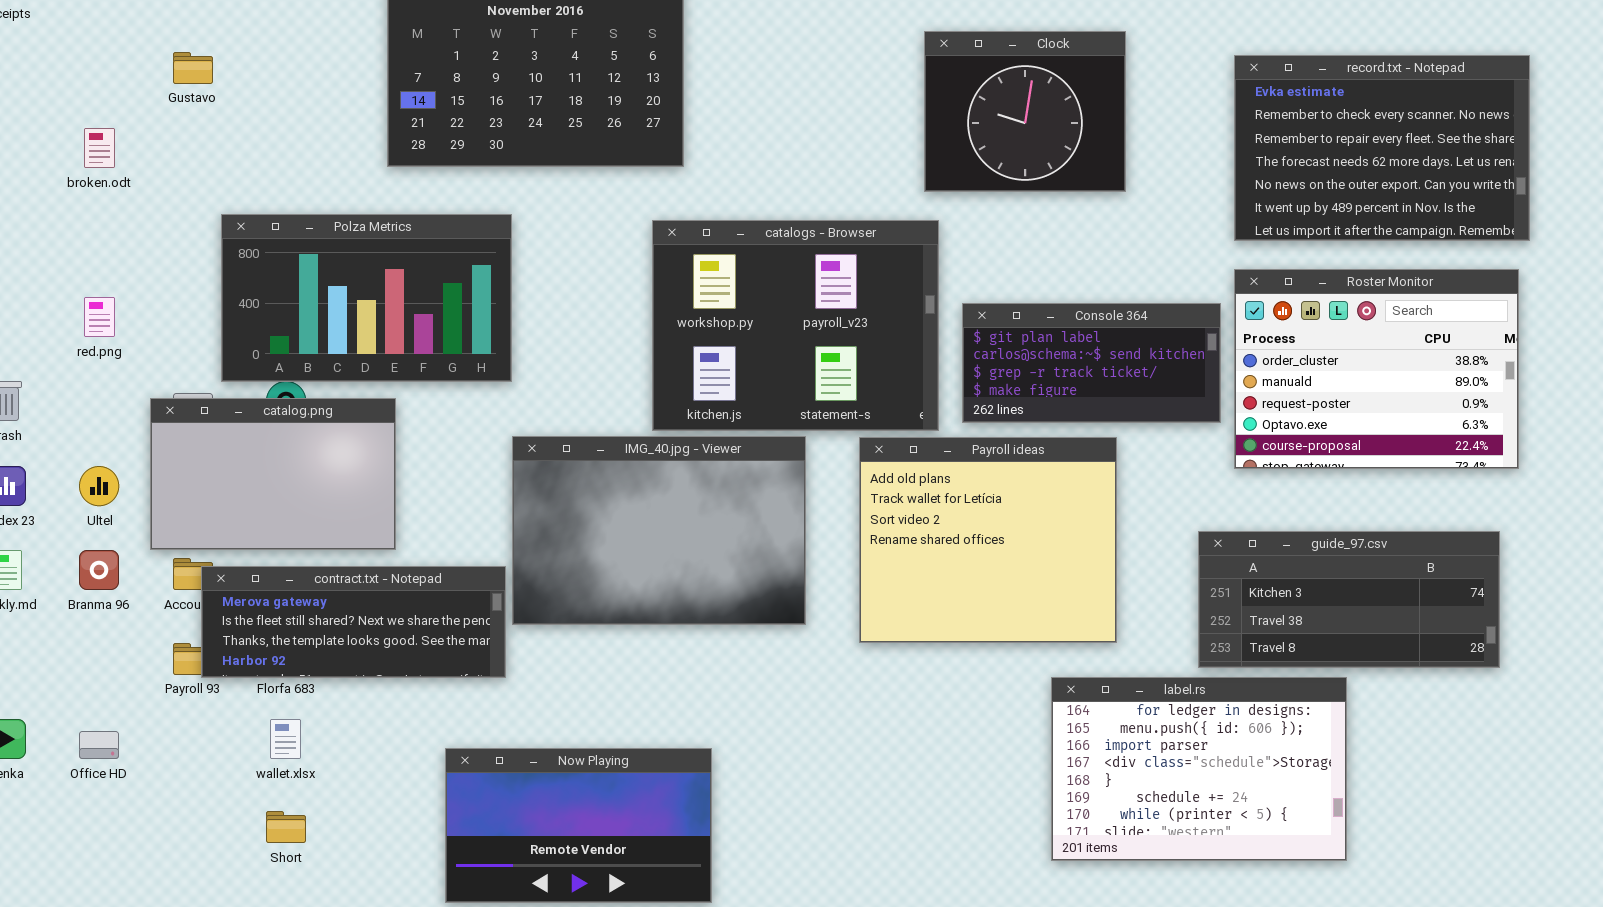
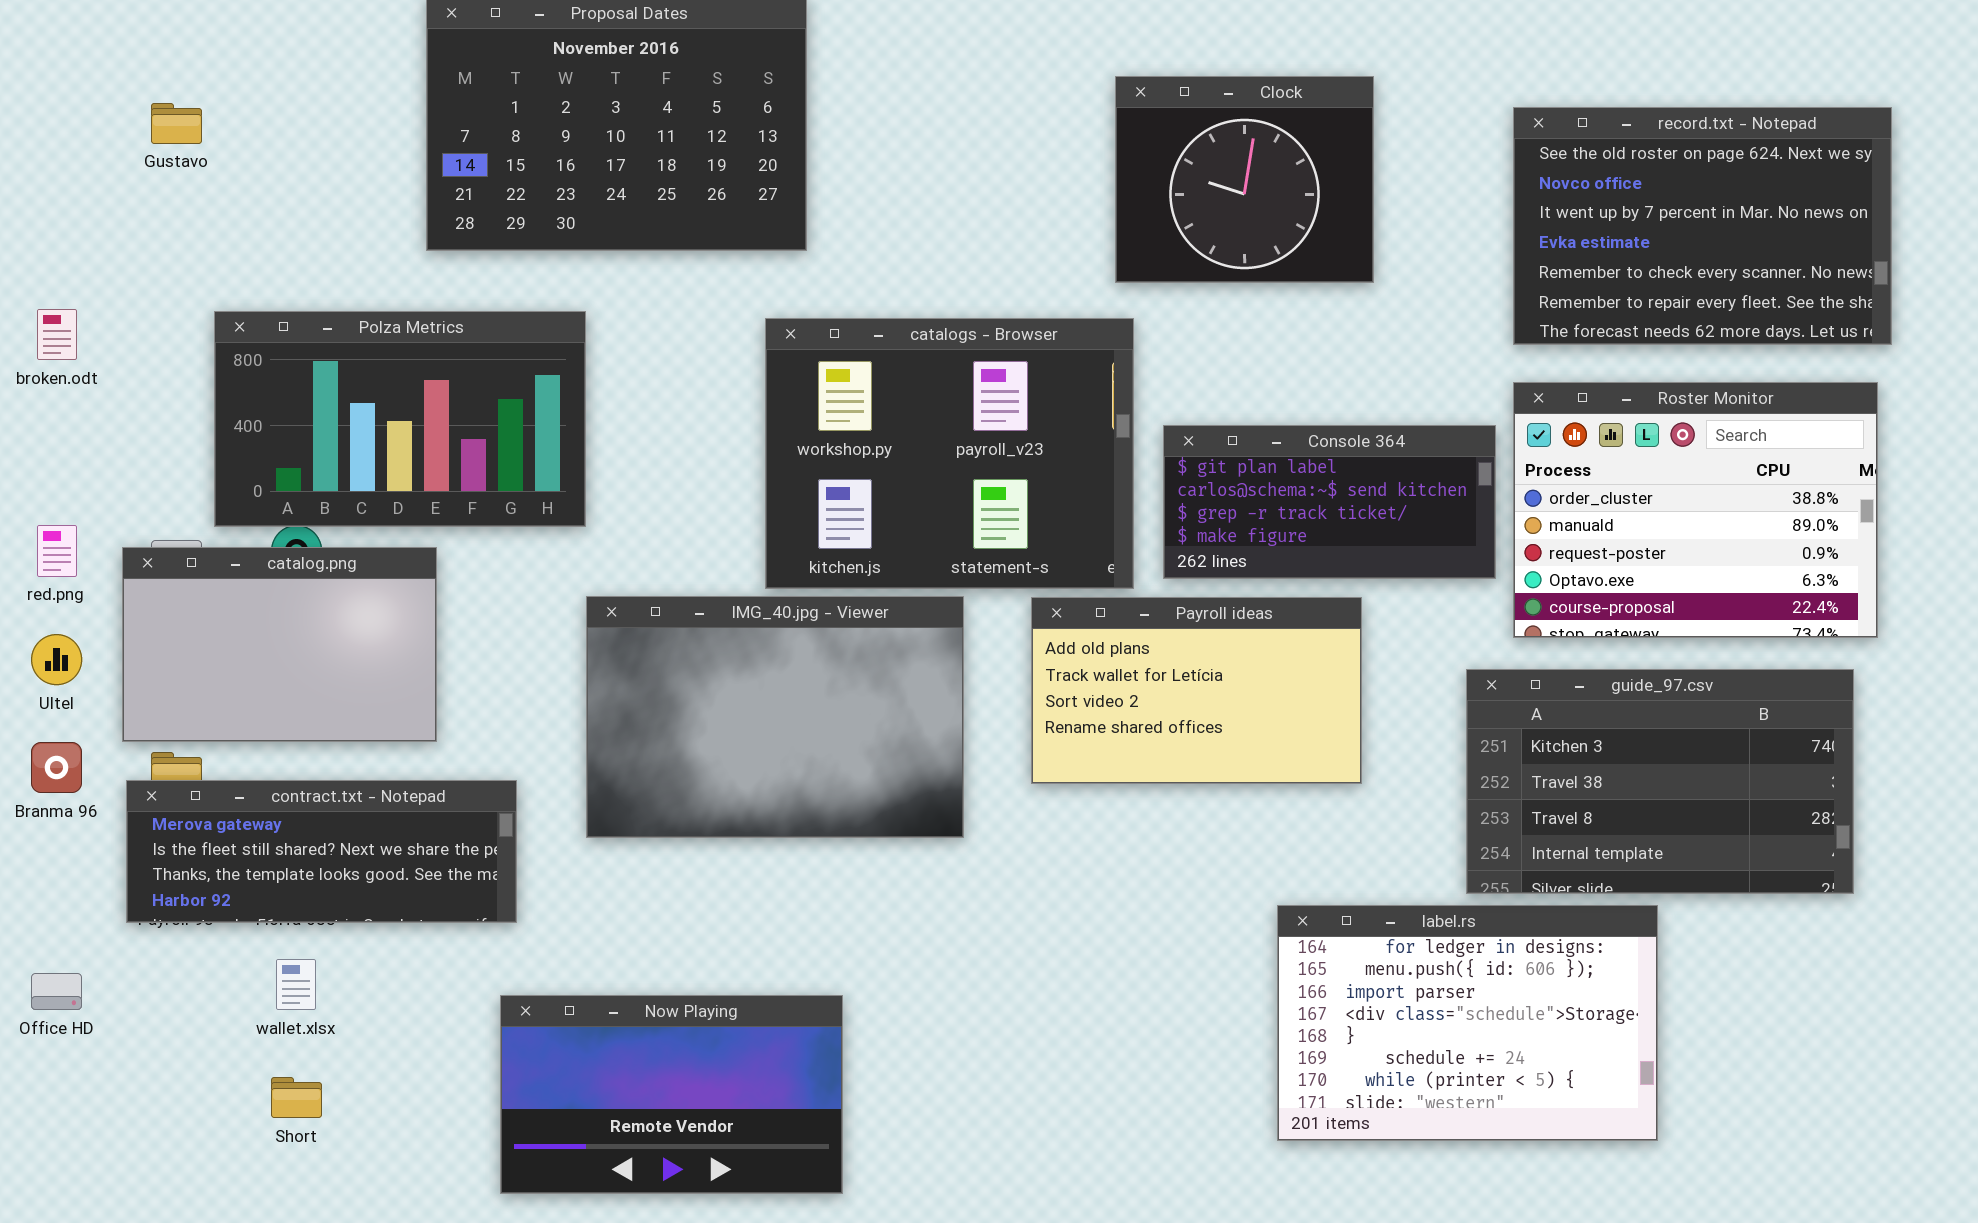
record.txt - Notepad: [1234,55,1530,241] -> [1513,107,1892,345], scrolled up 3 rows
broken.odt: [84,128,115,168] -> [37,309,77,360], moved
red.png: [84,297,115,337] -> [37,525,77,577], moved
Payroll ideas: [859,437,1117,643] -> [1031,597,1362,784], resized
guide_97.csv: [1198,531,1500,668] -> [1466,669,1854,894], resized
contract.txt - Notepad: [201,566,506,678] -> [126,780,517,923], moved

